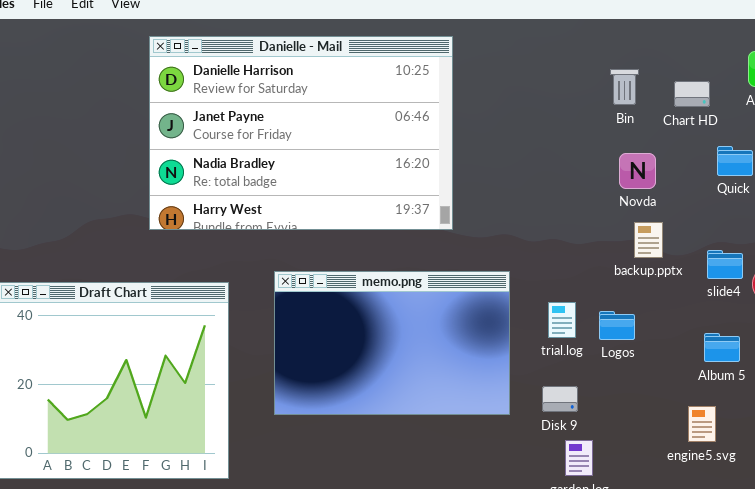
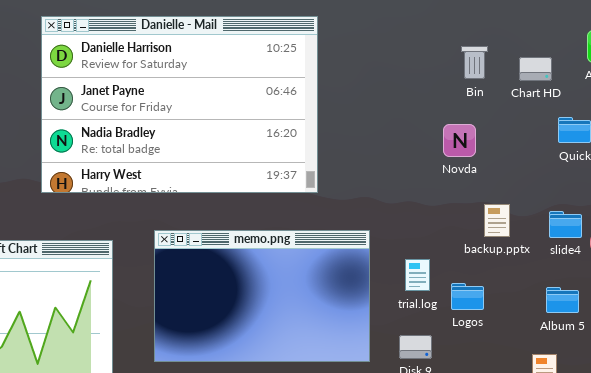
Novda: [619,153,656,189] -> [443,124,476,157], moved
backup.pptx: [634,222,663,258] -> [484,204,510,237], moved
Logos: [599,311,635,340] -> [451,283,484,310], moved

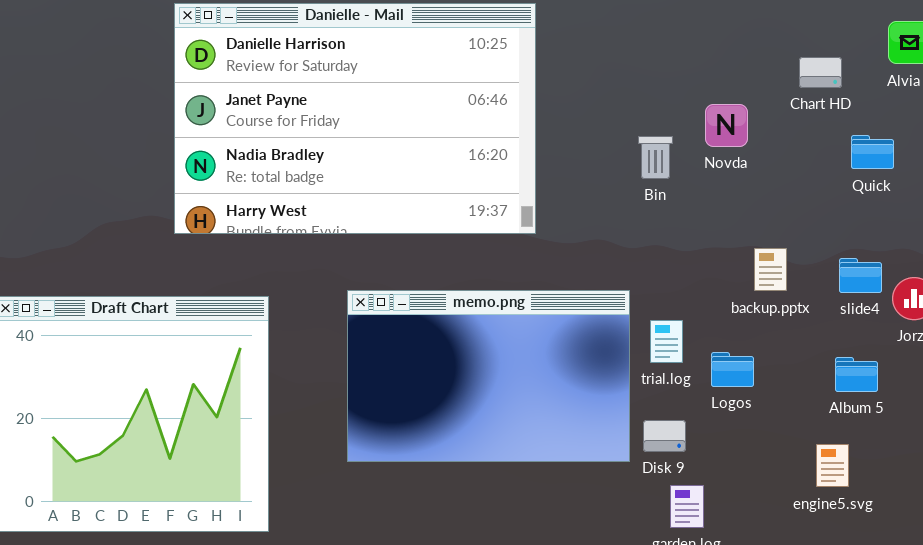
Bin: [461,46,488,79] -> [638,136,673,179], moved
Novda: [443,124,476,157] -> [705,104,748,147], moved
memo.png: [154,230,370,362] -> [347,290,630,462], moved

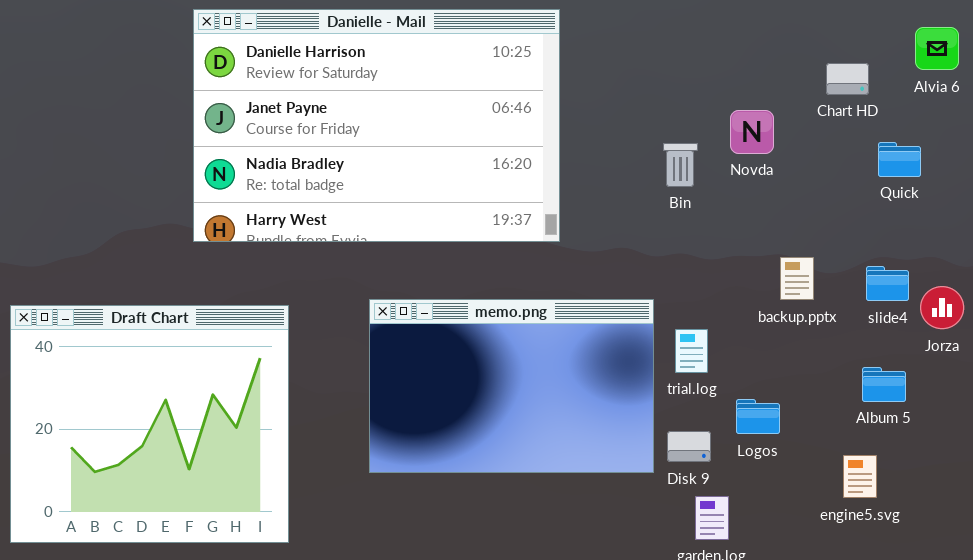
Logos: [711,352,754,387] -> [736,399,780,434], moved

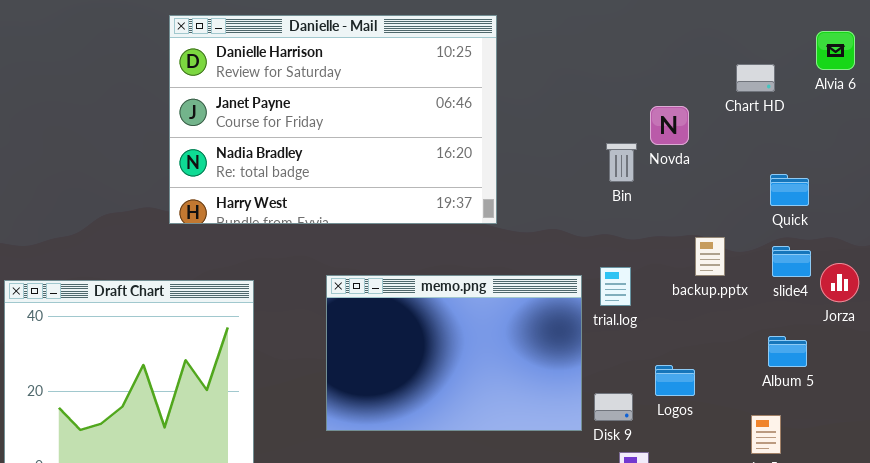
Quick: [878,142,921,177] -> [770,174,809,206], moved
Bin: [663,143,698,187] -> [606,143,637,182], moved
trial.log: [675,329,708,373] -> [600,267,631,306], moved

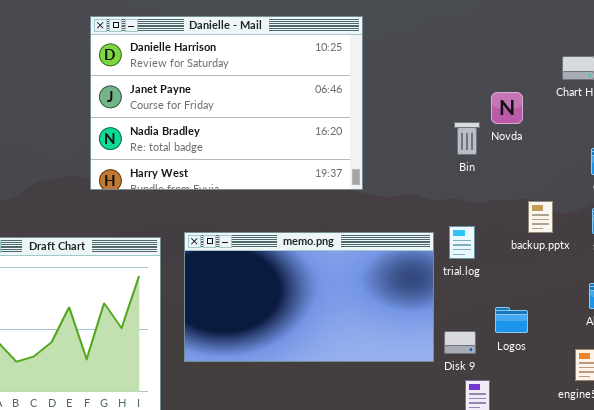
memo.png: [326,275,582,431] -> [184,232,434,362], resized

